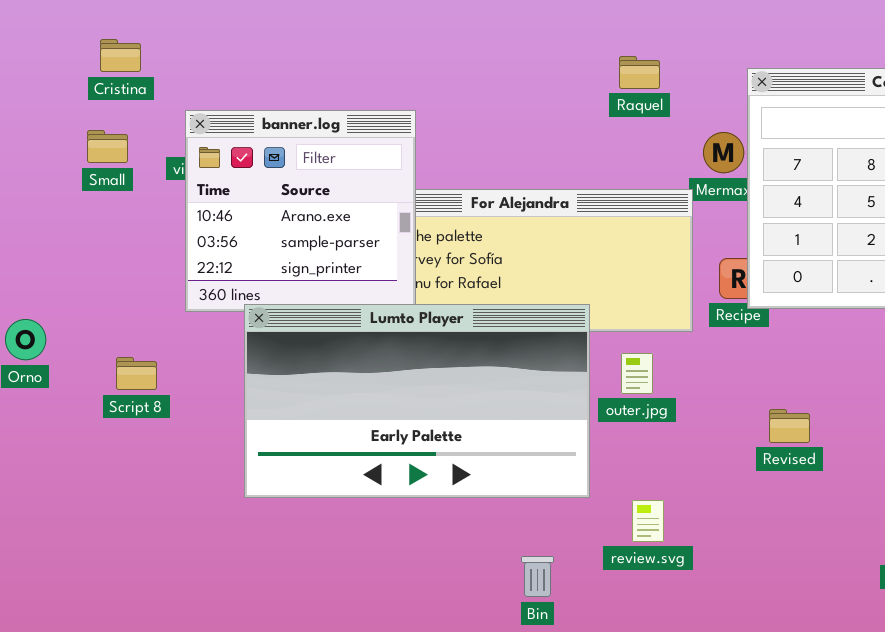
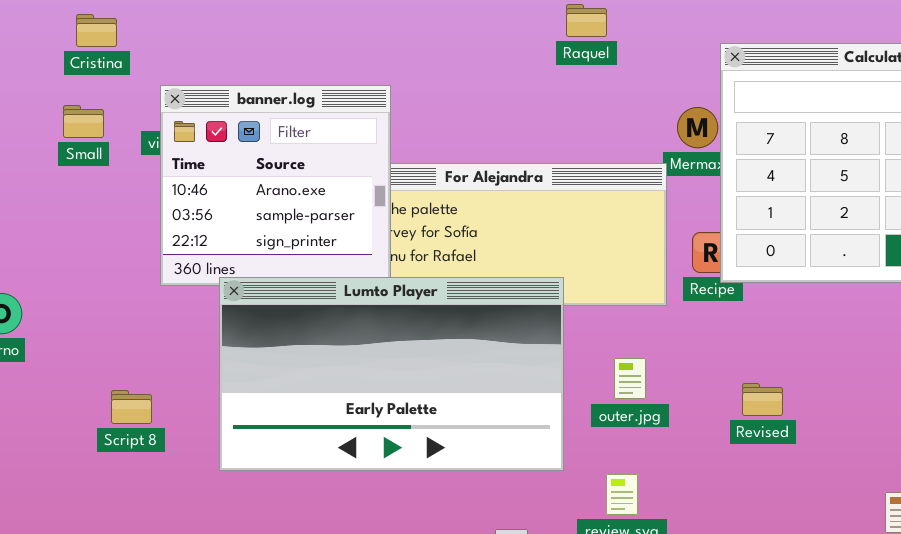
Raquel: [619,56,660,89] -> [566,4,607,37], moved
outer.jpg: [621,353,653,394] -> [614,358,646,399], moved
Script 8: [116,357,157,390] -> [111,390,152,424], moved

